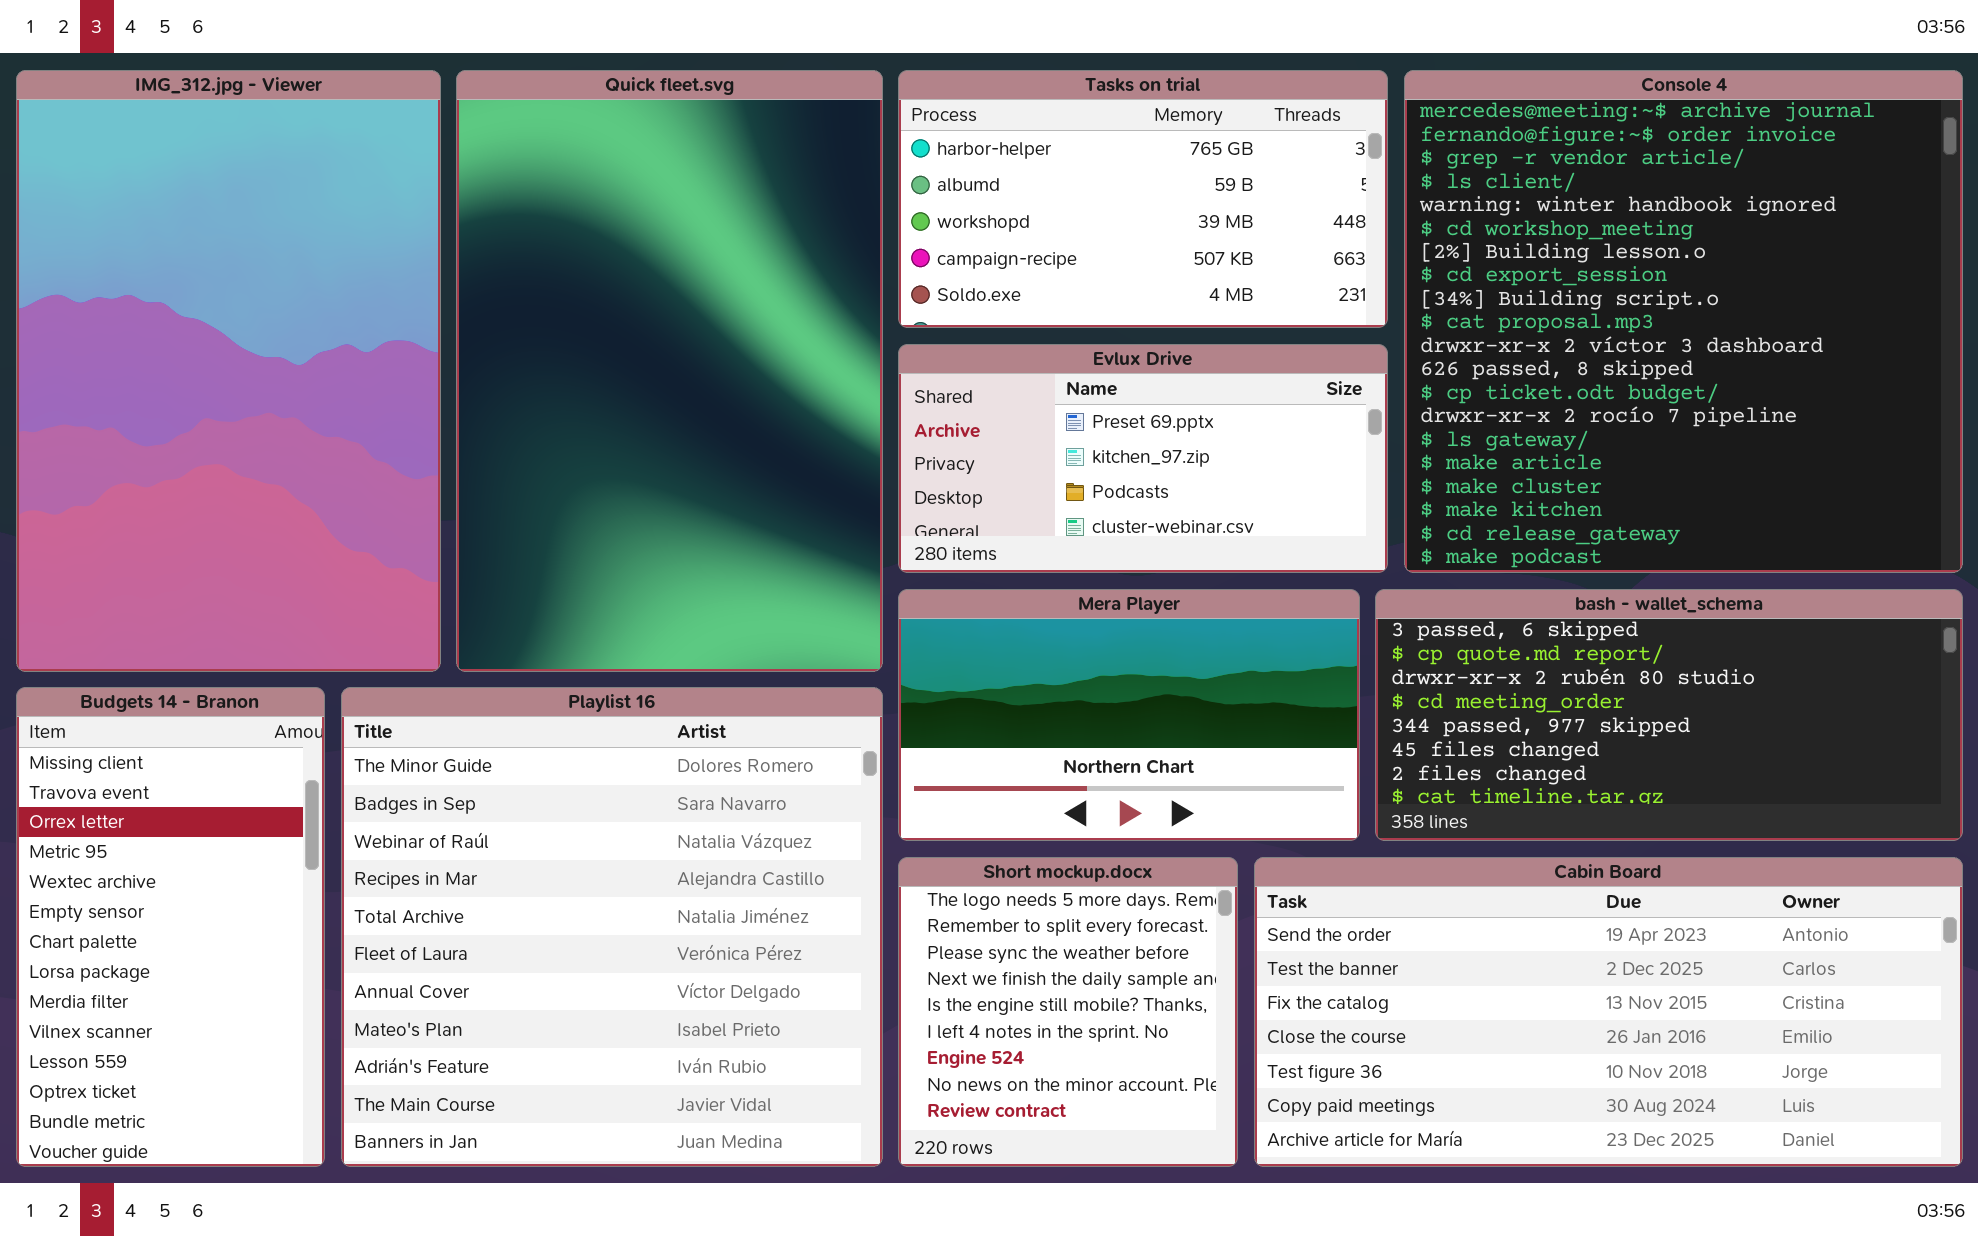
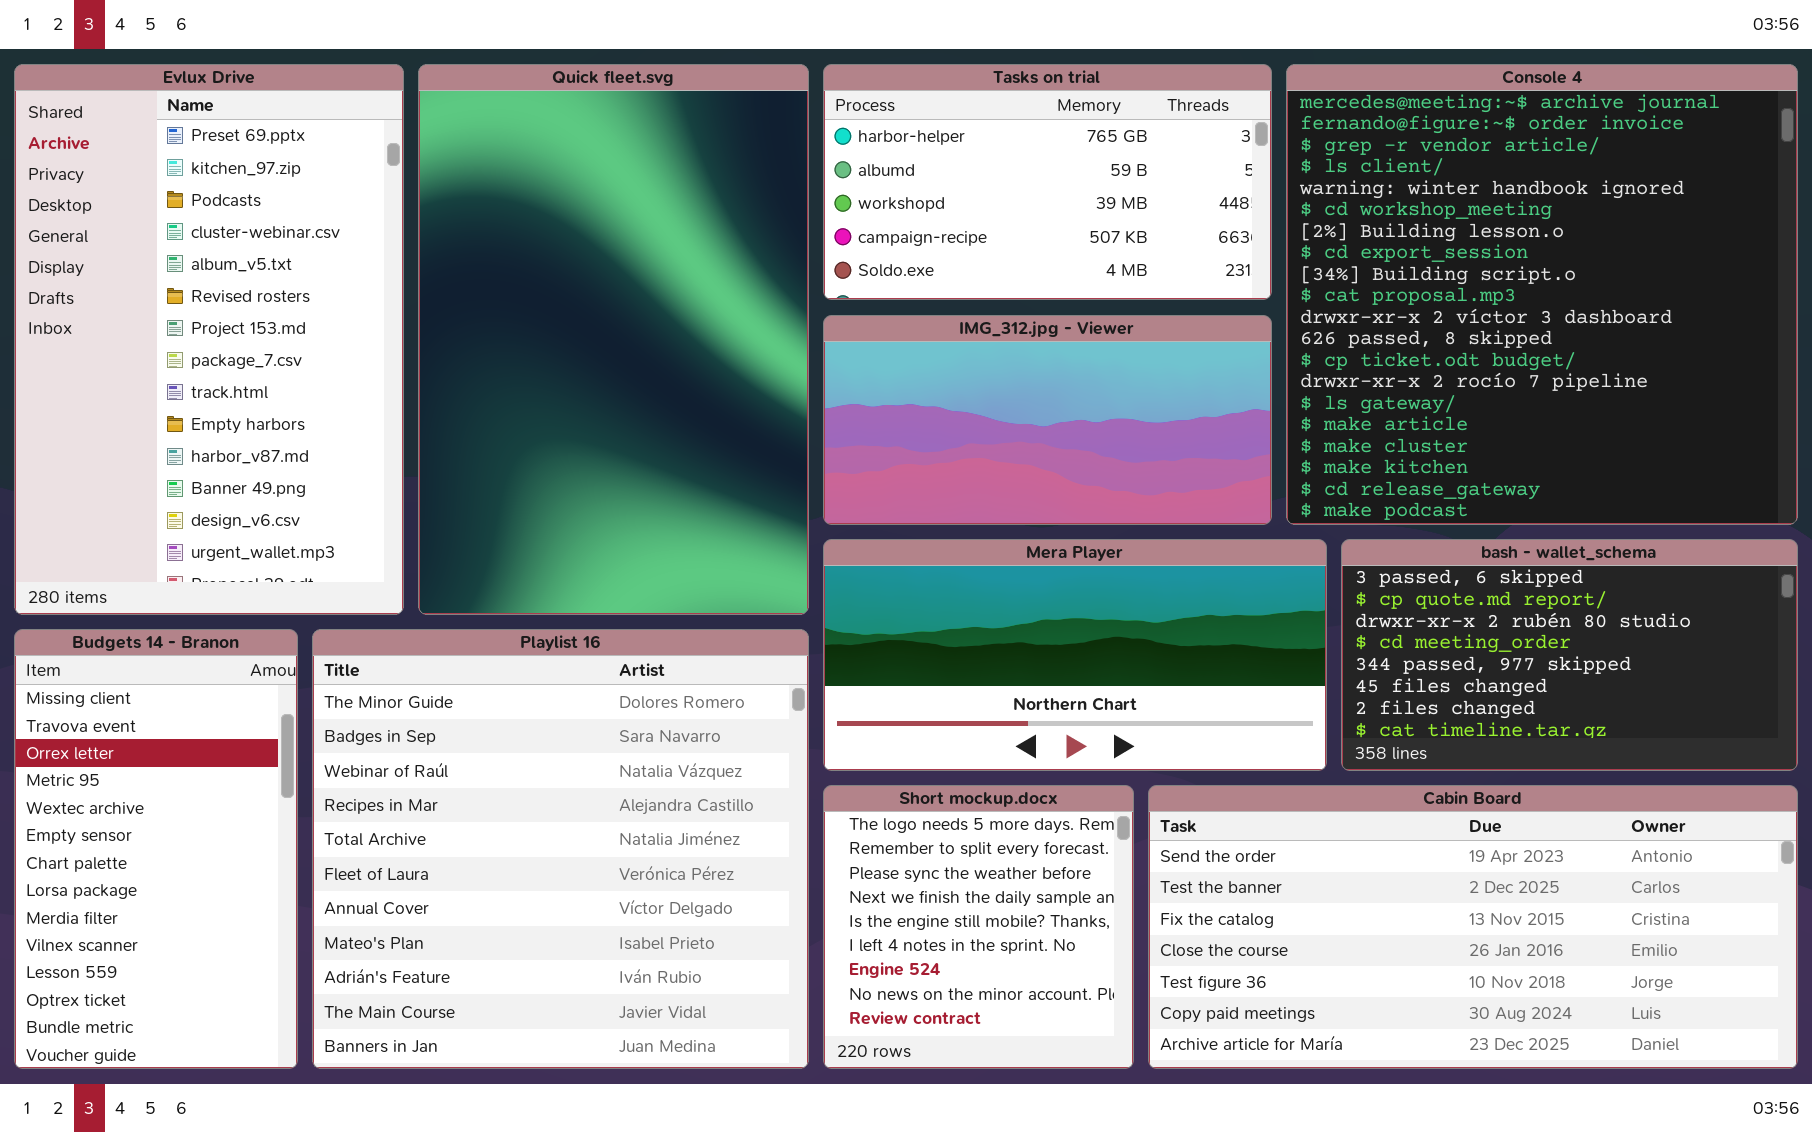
IMG_312.jpg - Viewer: [16,70,441,672] -> [823,315,1272,525], moved, resized
Evlux Drive: [898,344,1388,573] -> [14,64,404,615], moved, resized
Mera Player: [898,589,1360,841] -> [823,539,1327,771], resized
bash - wallet_schema: [1375,589,1963,841] -> [1341,539,1798,771], resized

